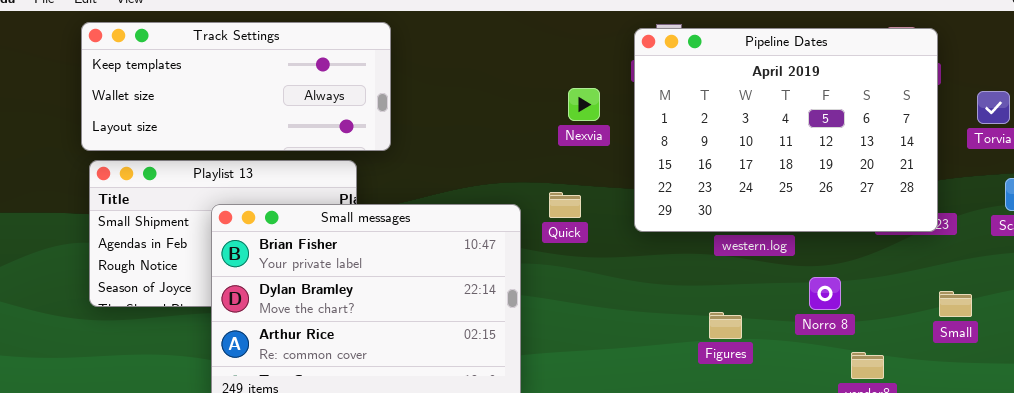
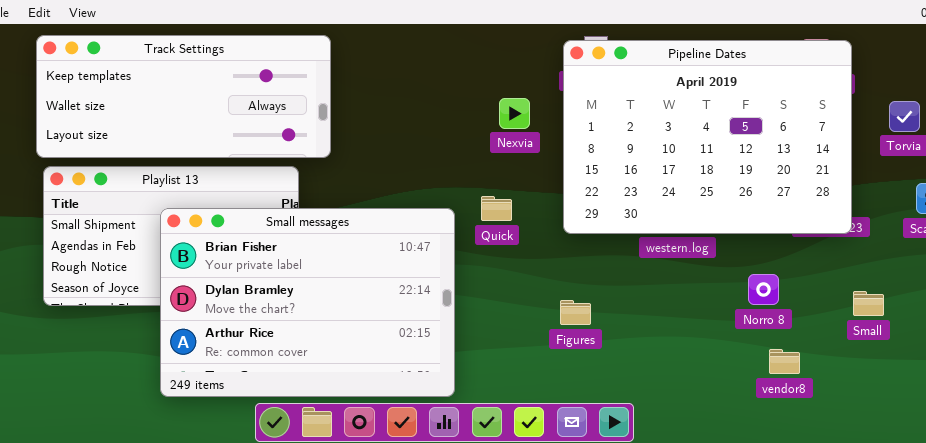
Norro 8: [809,277,841,310] -> [748,274,779,305], moved
Figures: [709,312,742,339] -> [560,300,591,325], moved

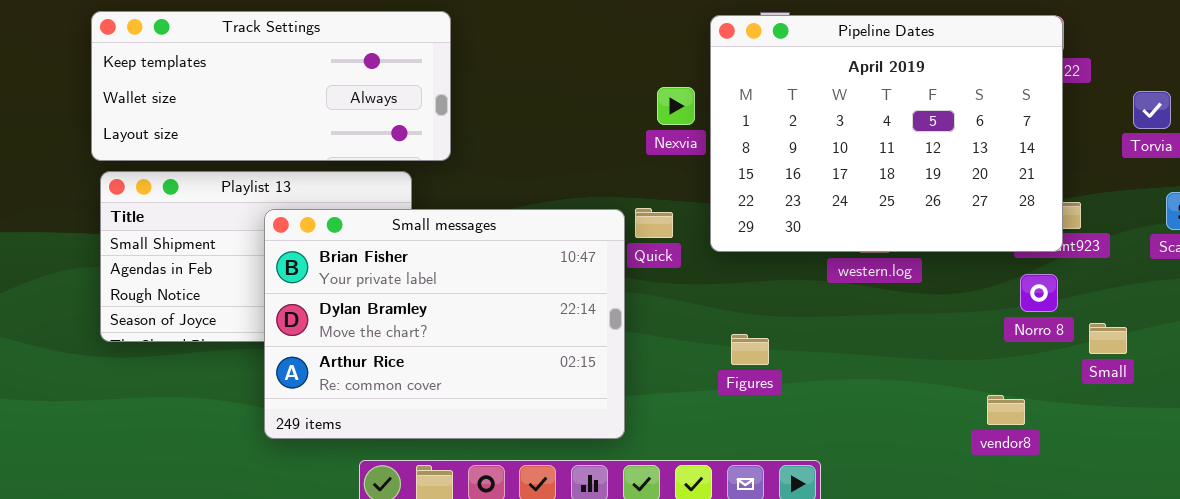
Pipeline Dates: [563,40,852,234] -> [710,15,1063,252], moved
Small messages: [160,208,455,397] -> [264,209,625,439], moved
Norro 8: [748,274,779,305] -> [1020,274,1058,312], moved

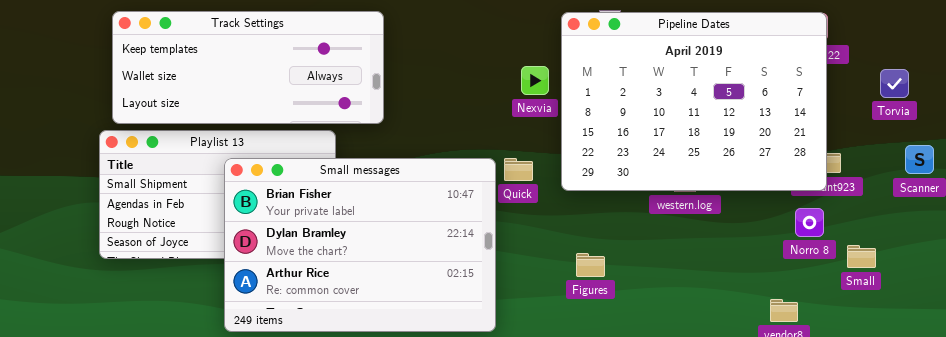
Track Settings: [91,11,451,161] -> [112,11,384,124], moved

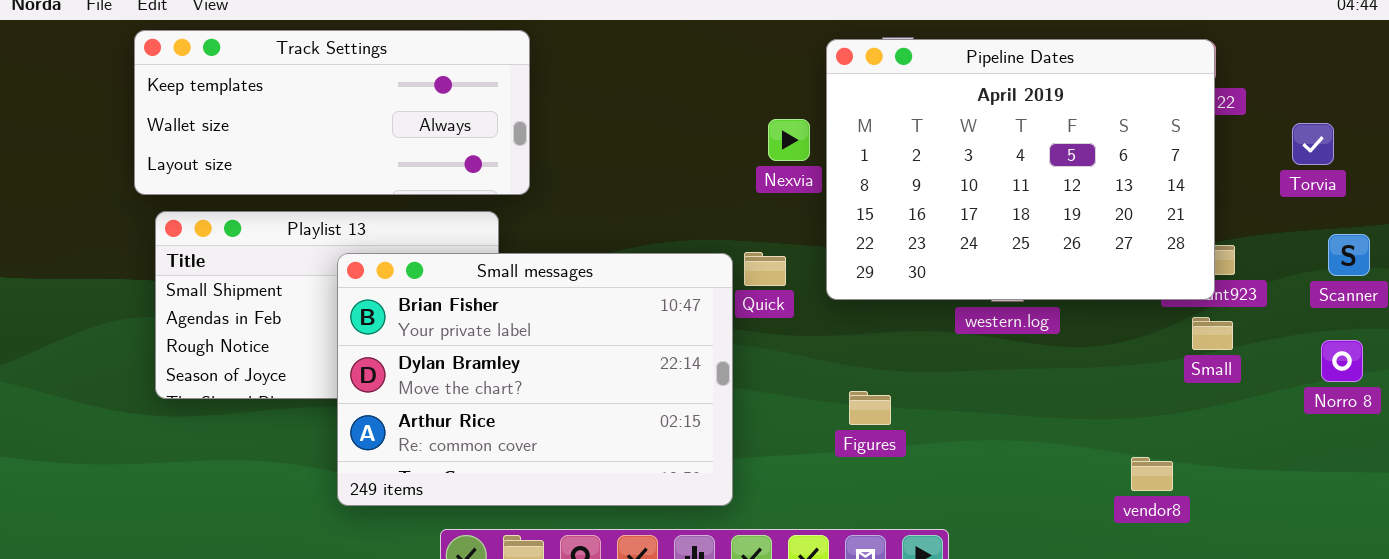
Track Settings: [112,11,384,124] -> [134,30,530,195], moved
Norro 8: [795,208,824,237] -> [1321,340,1363,382], moved
Small: [847,245,876,268] -> [1192,317,1233,350], moved

